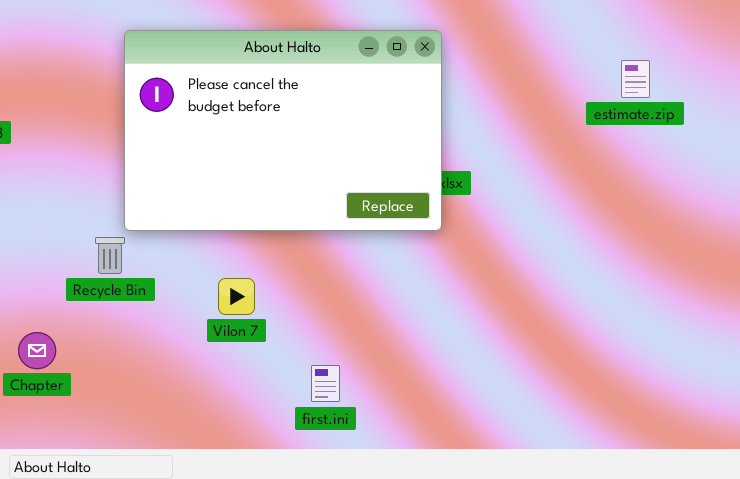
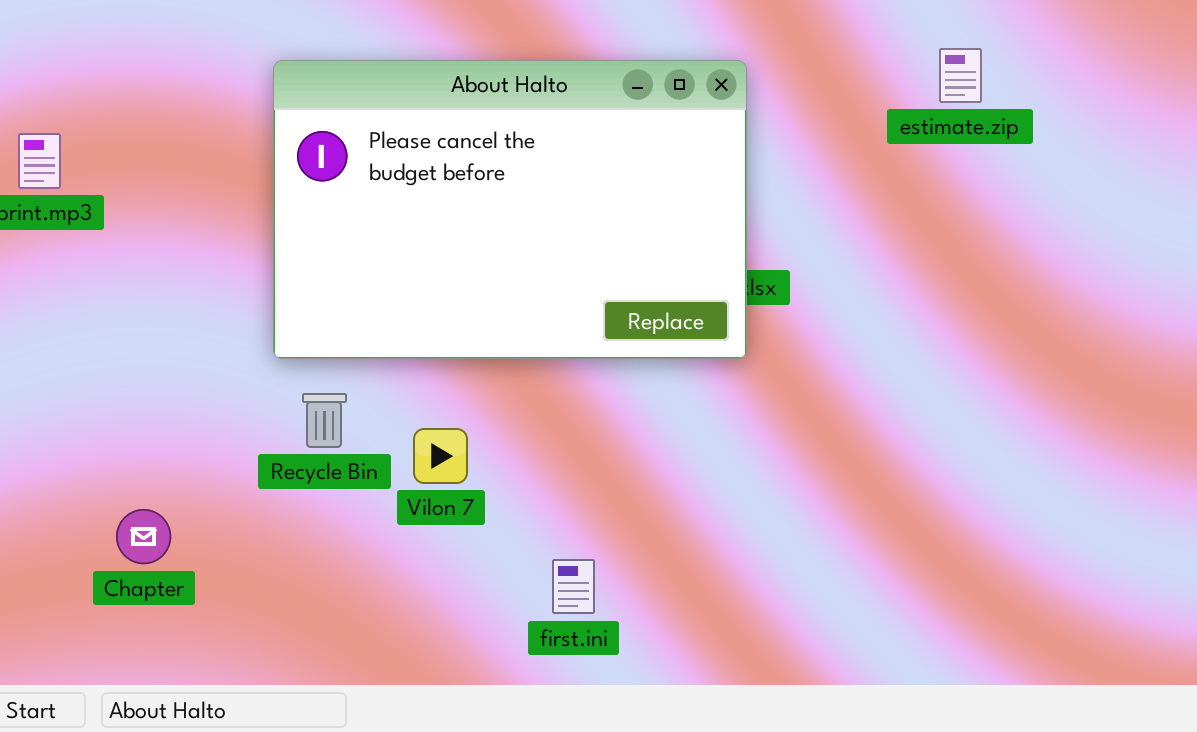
estimate.zip: [621,60,650,98] -> [939,48,982,103], moved
Recycle Bin: [95,237,125,274] -> [302,393,347,448], moved

